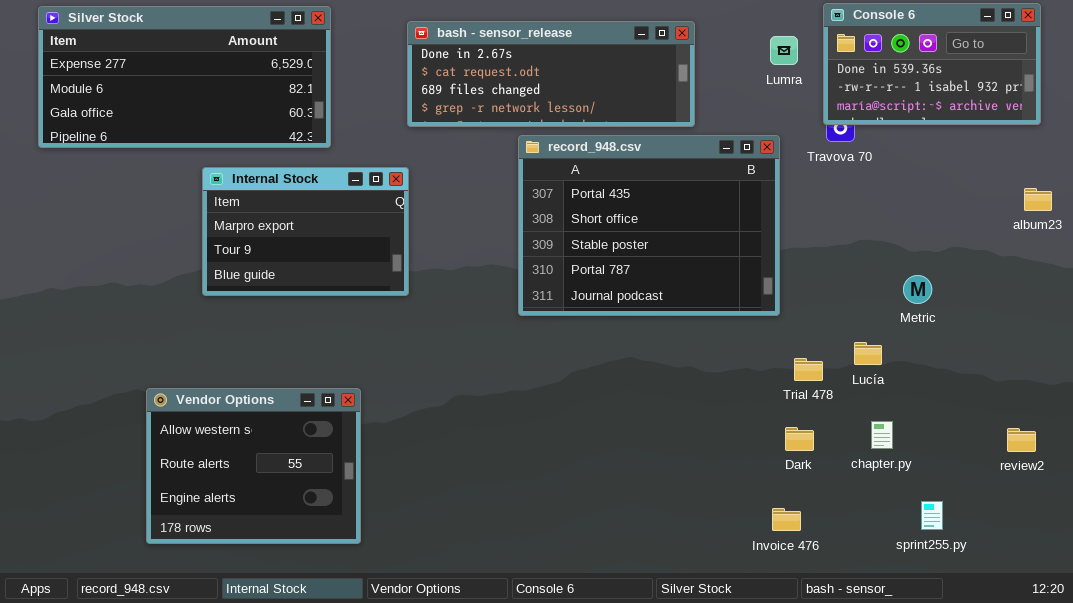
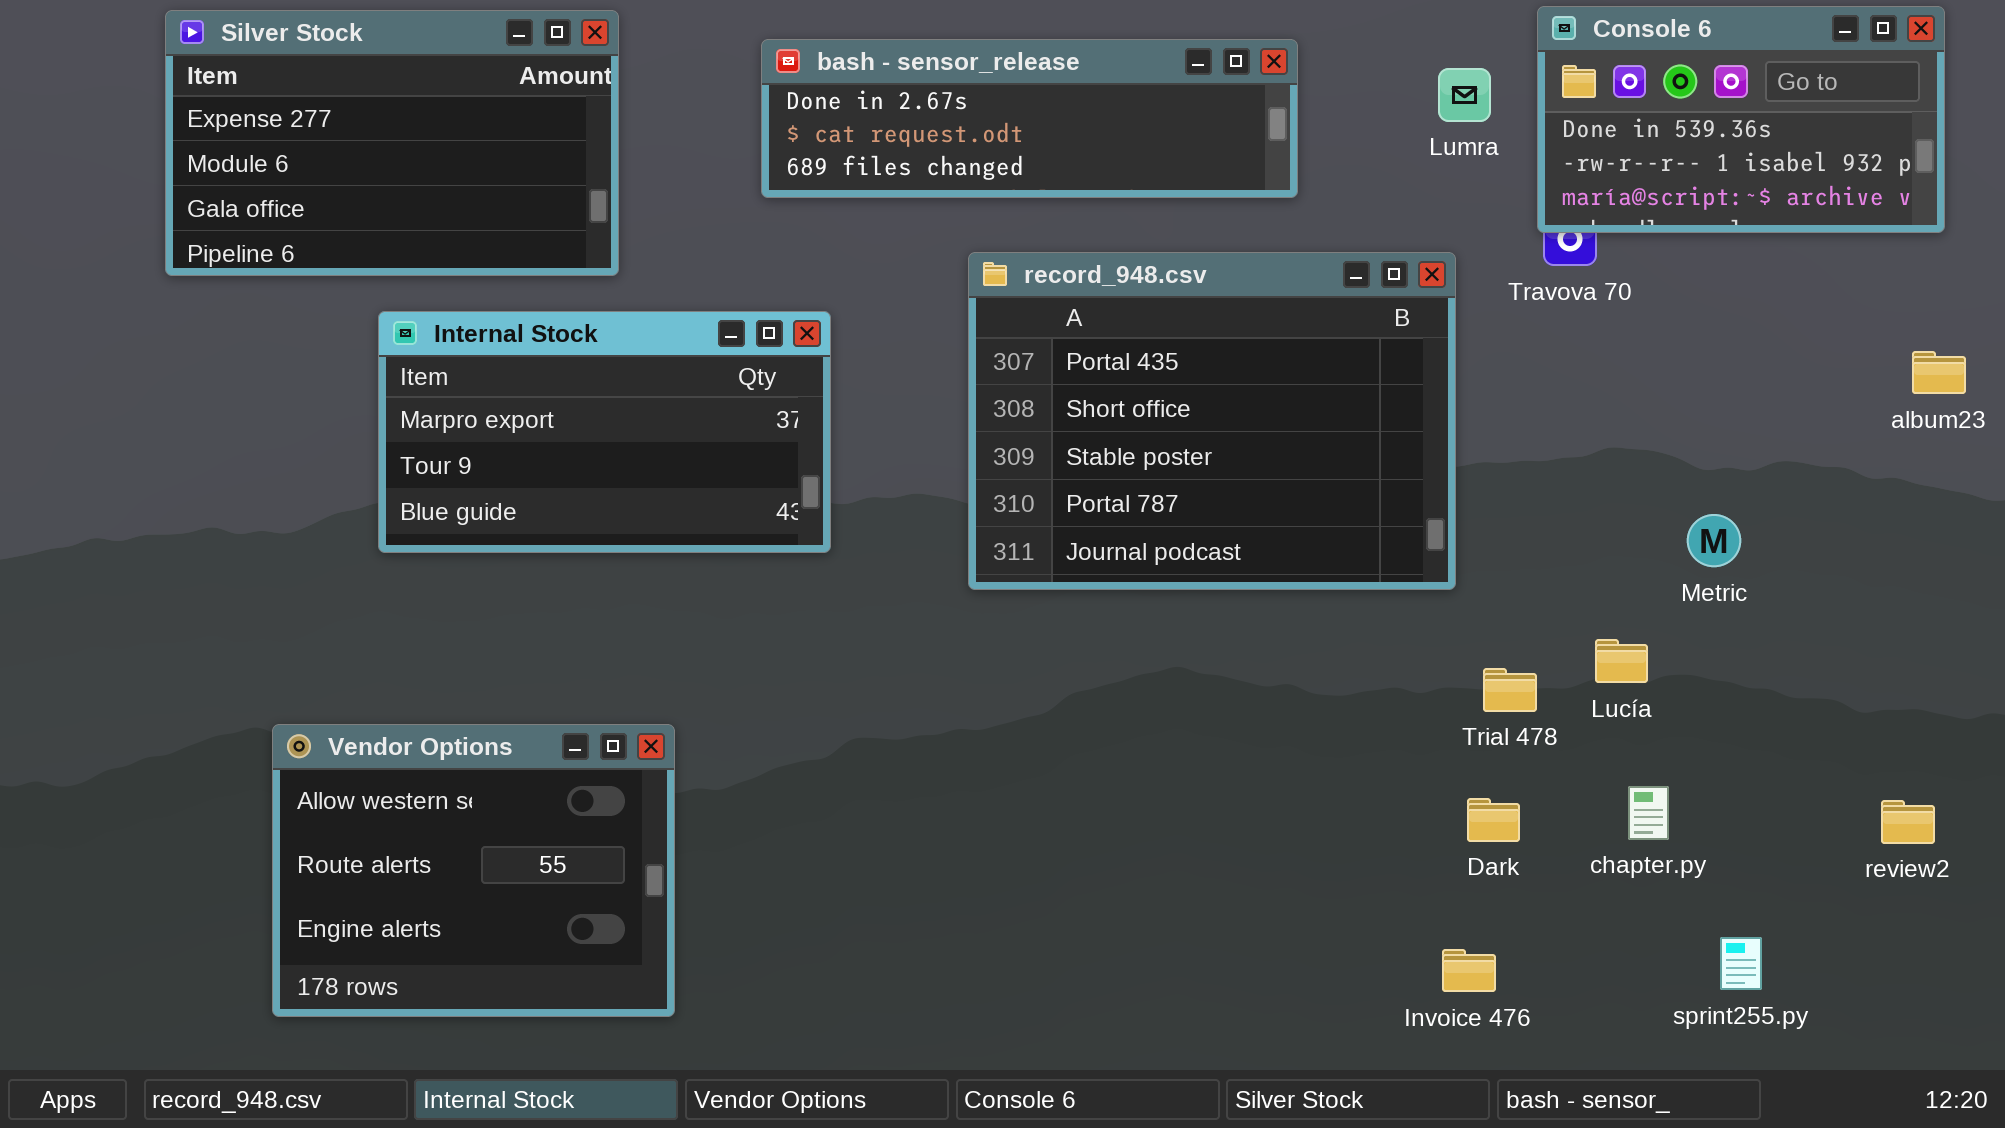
Silver Stock: [38,6,331,148] -> [165,10,619,276], resized
bash - sensor_release: [407,21,695,127] -> [761,39,1298,198], resized
Internal Stock: [202,167,409,296] -> [378,311,831,553], resized

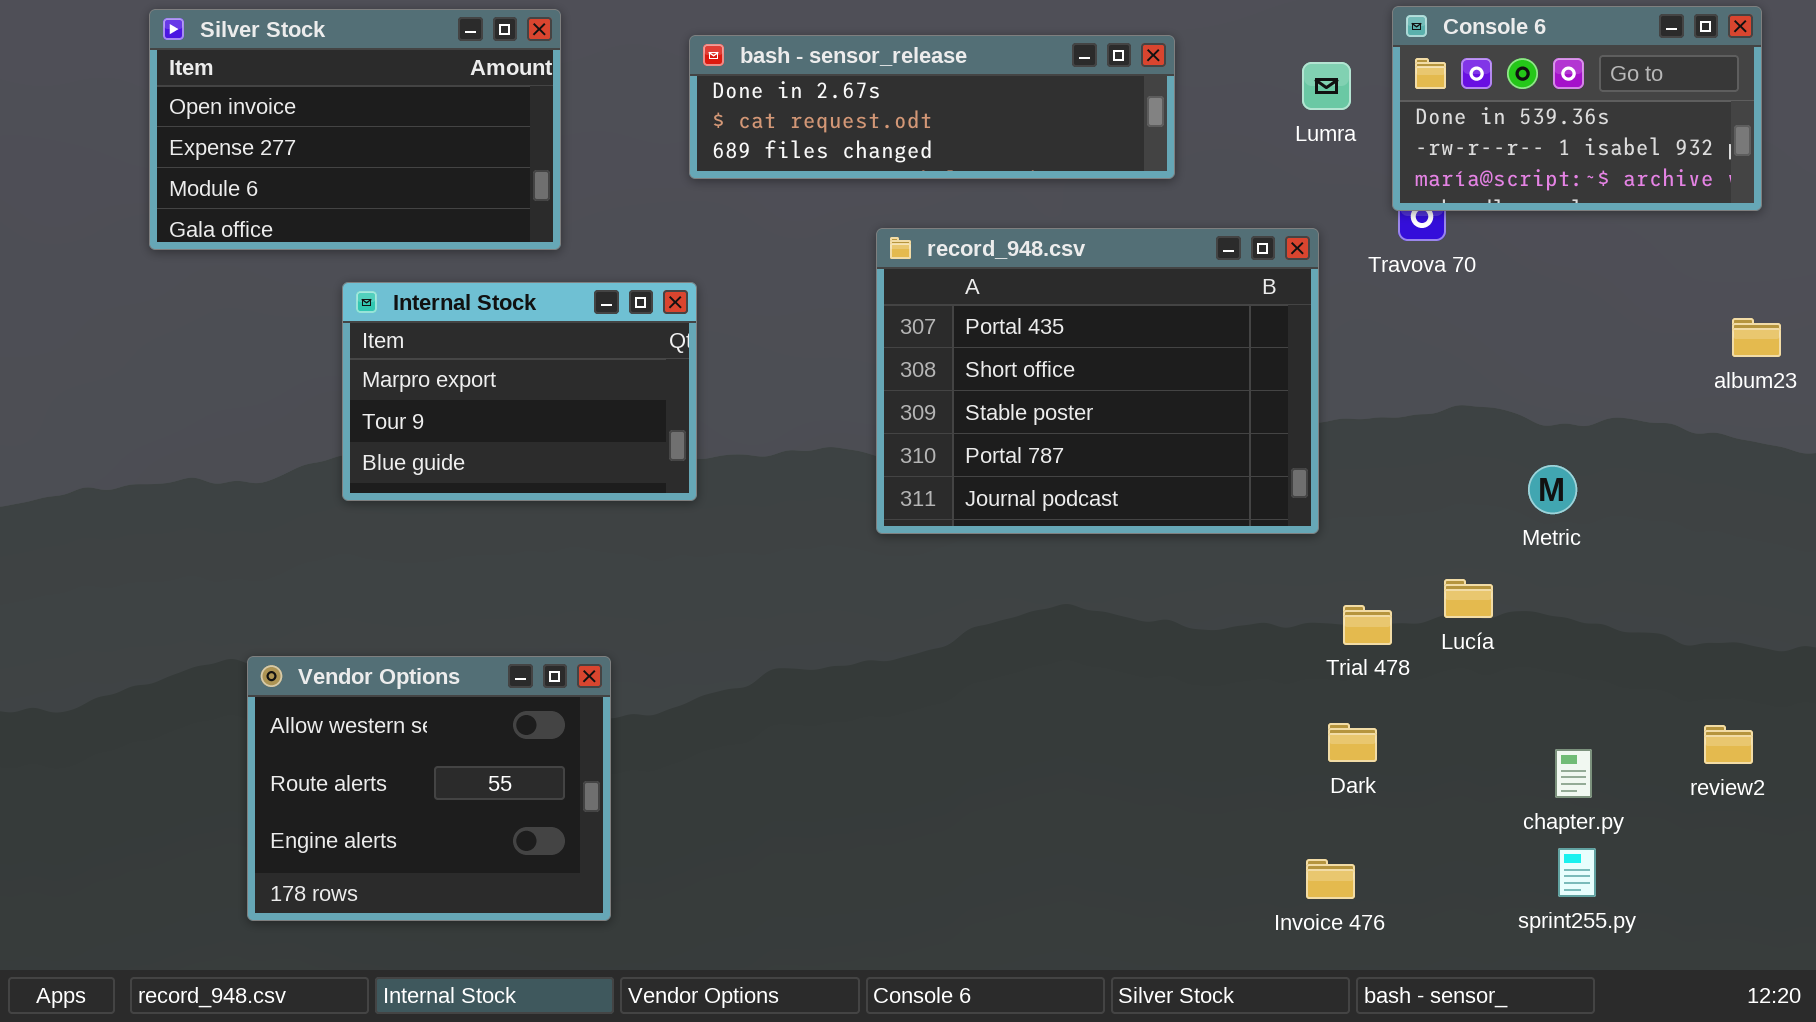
Silver Stock: [165,10,619,276] -> [149,9,561,250], scrolled up 1 row
Internal Stock: [378,311,831,553] -> [342,282,697,501], resized
chapter.py: [1628,786,1669,840] -> [1555,749,1592,798], moved

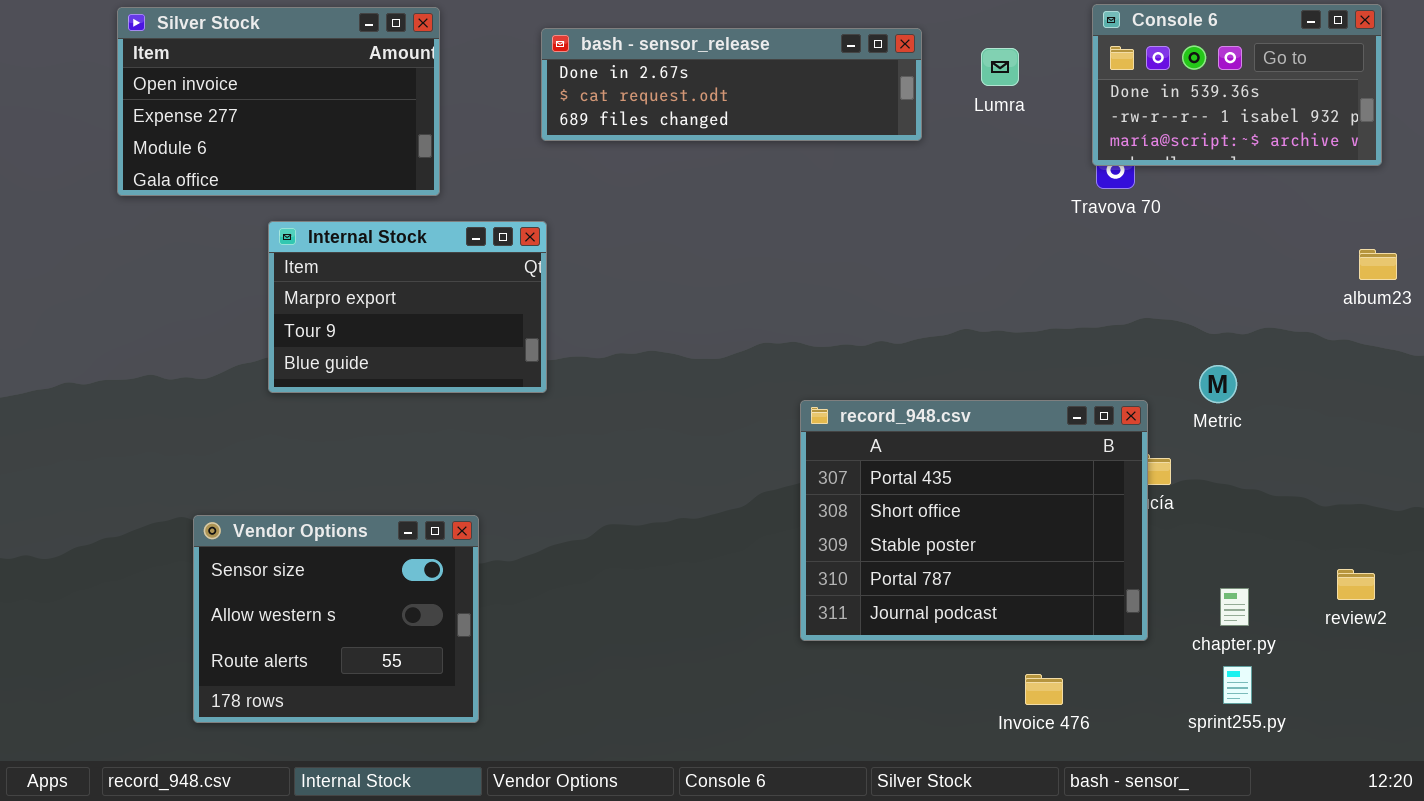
Lumra: [1302,62,1351,110] -> [981,48,1019,86], moved
record_948.csv: [876,228,1319,534] -> [800,400,1148,641], moved
Vendor Options: [247,656,611,921] -> [193,515,479,723], scrolled up 1 row

